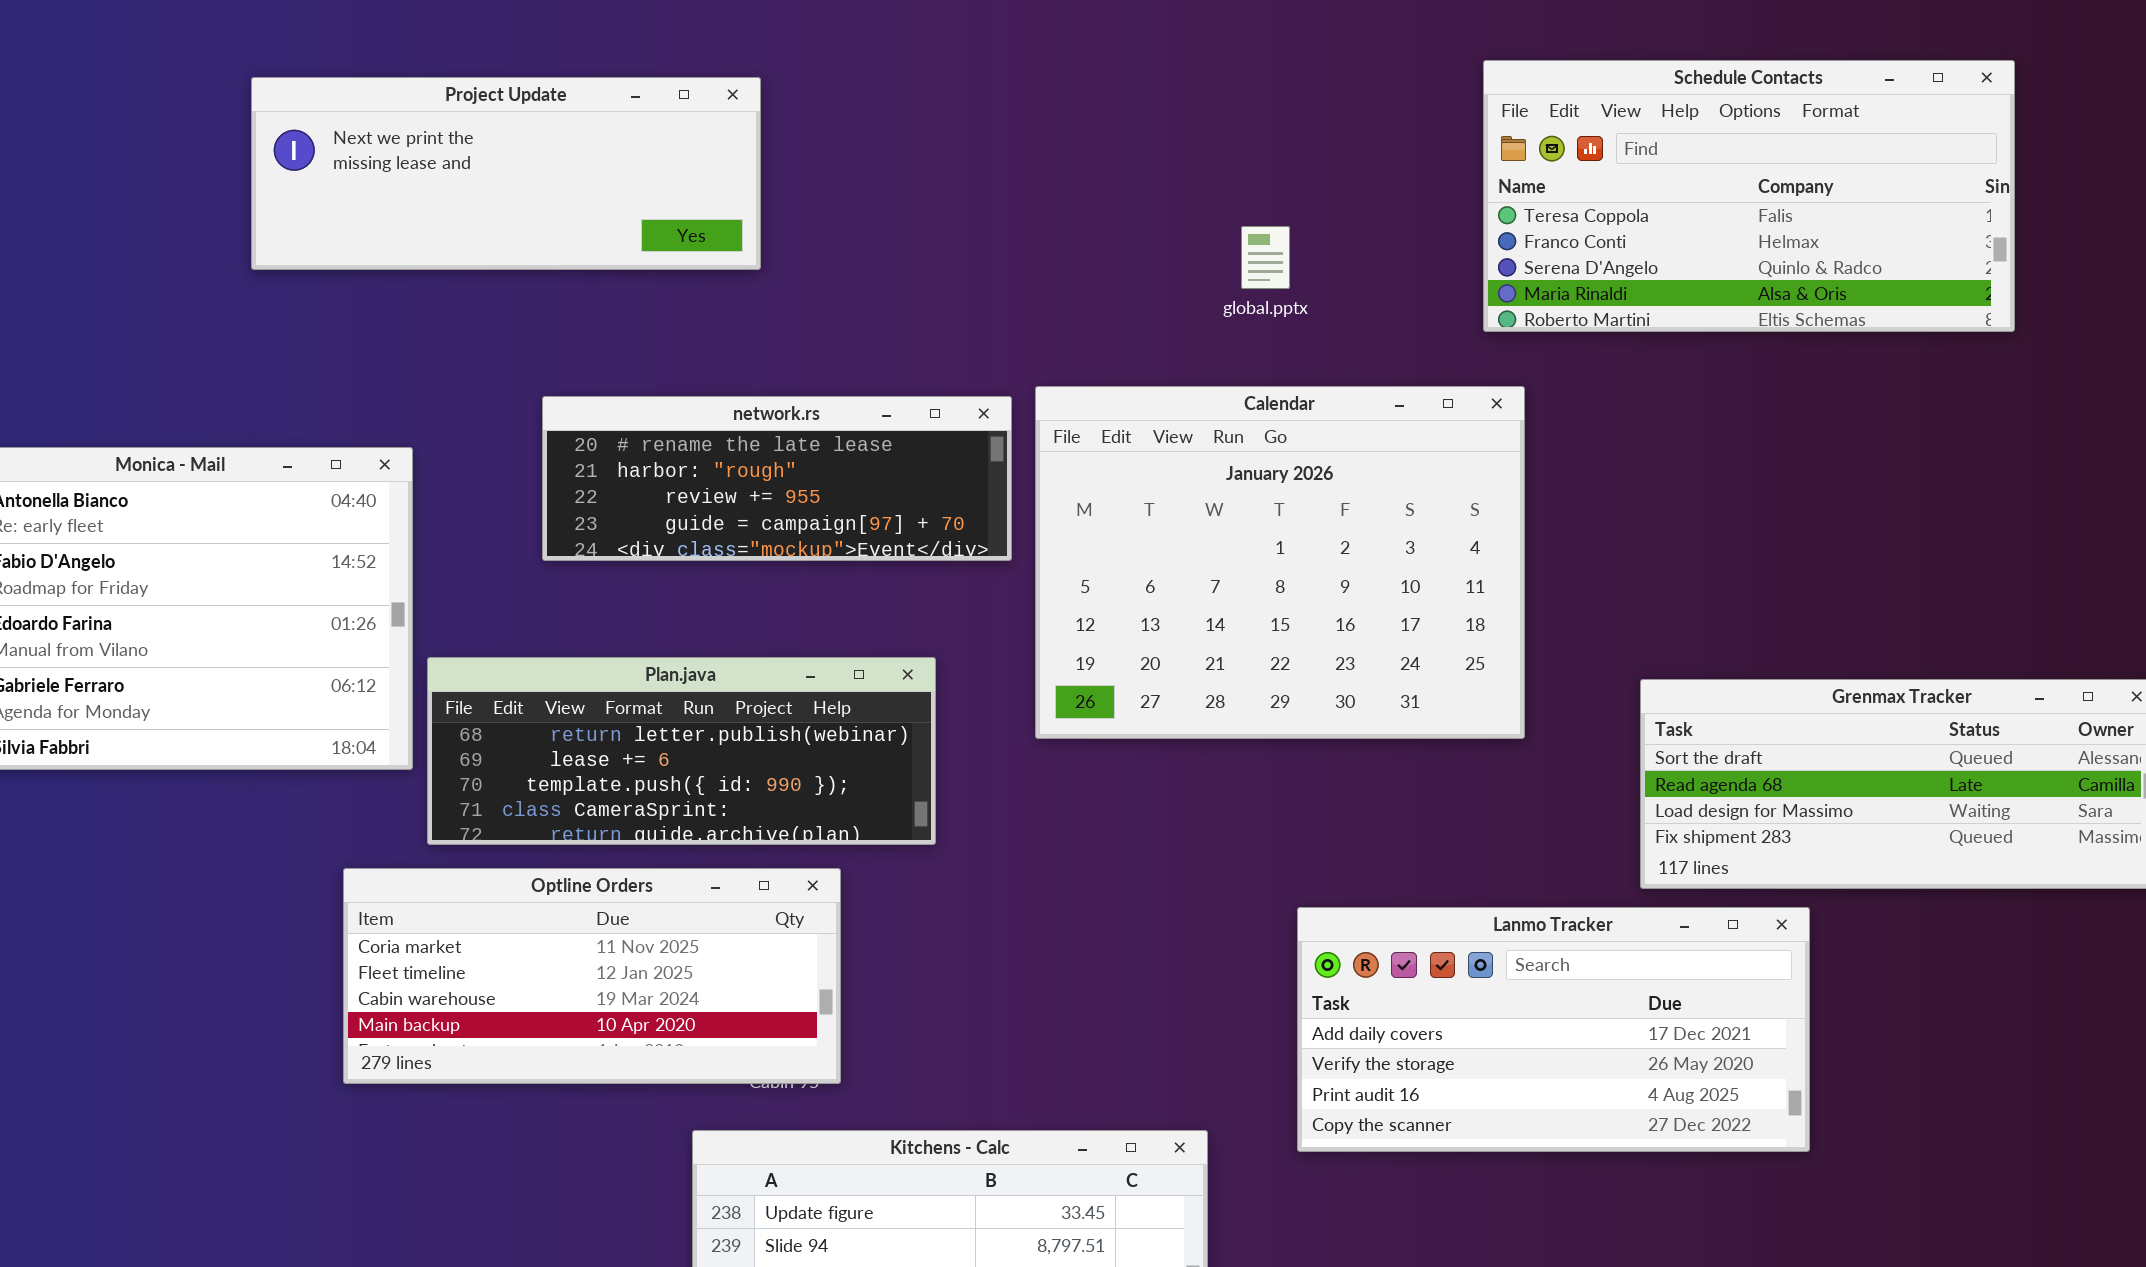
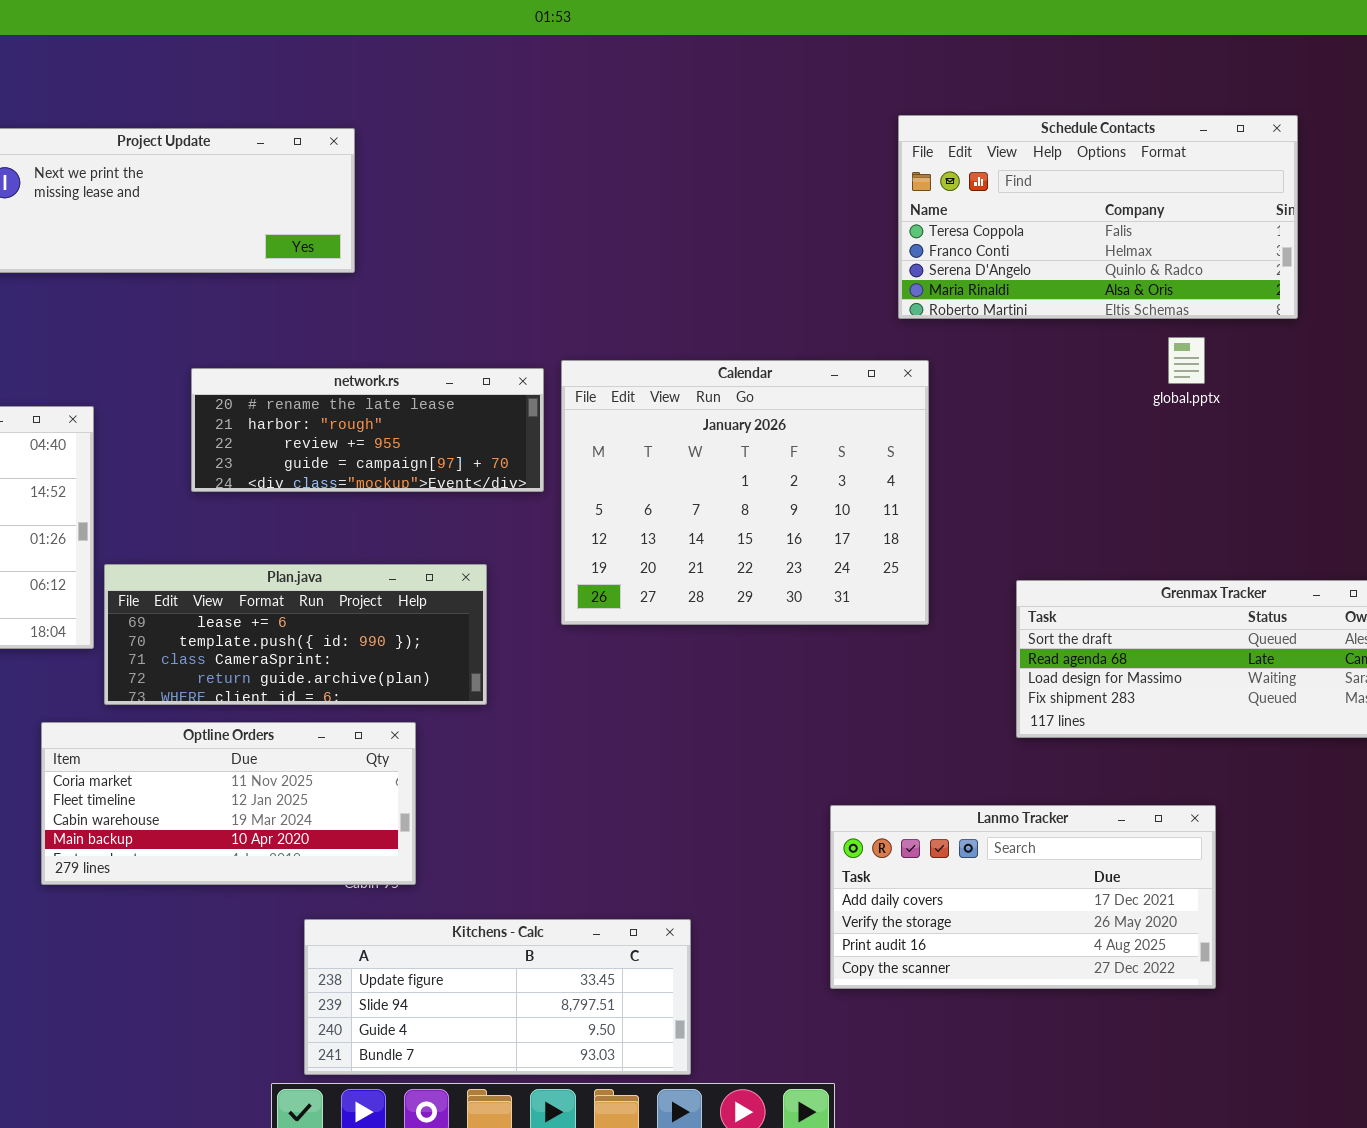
global.pptx: [1241,226,1290,289] -> [1168,337,1205,384], moved
Plan.java: [427,657,936,845] -> [104,564,487,705], scrolled down 1 row
Lanmo Tracker: [1297,907,1810,1152] -> [830,805,1216,989], moved

